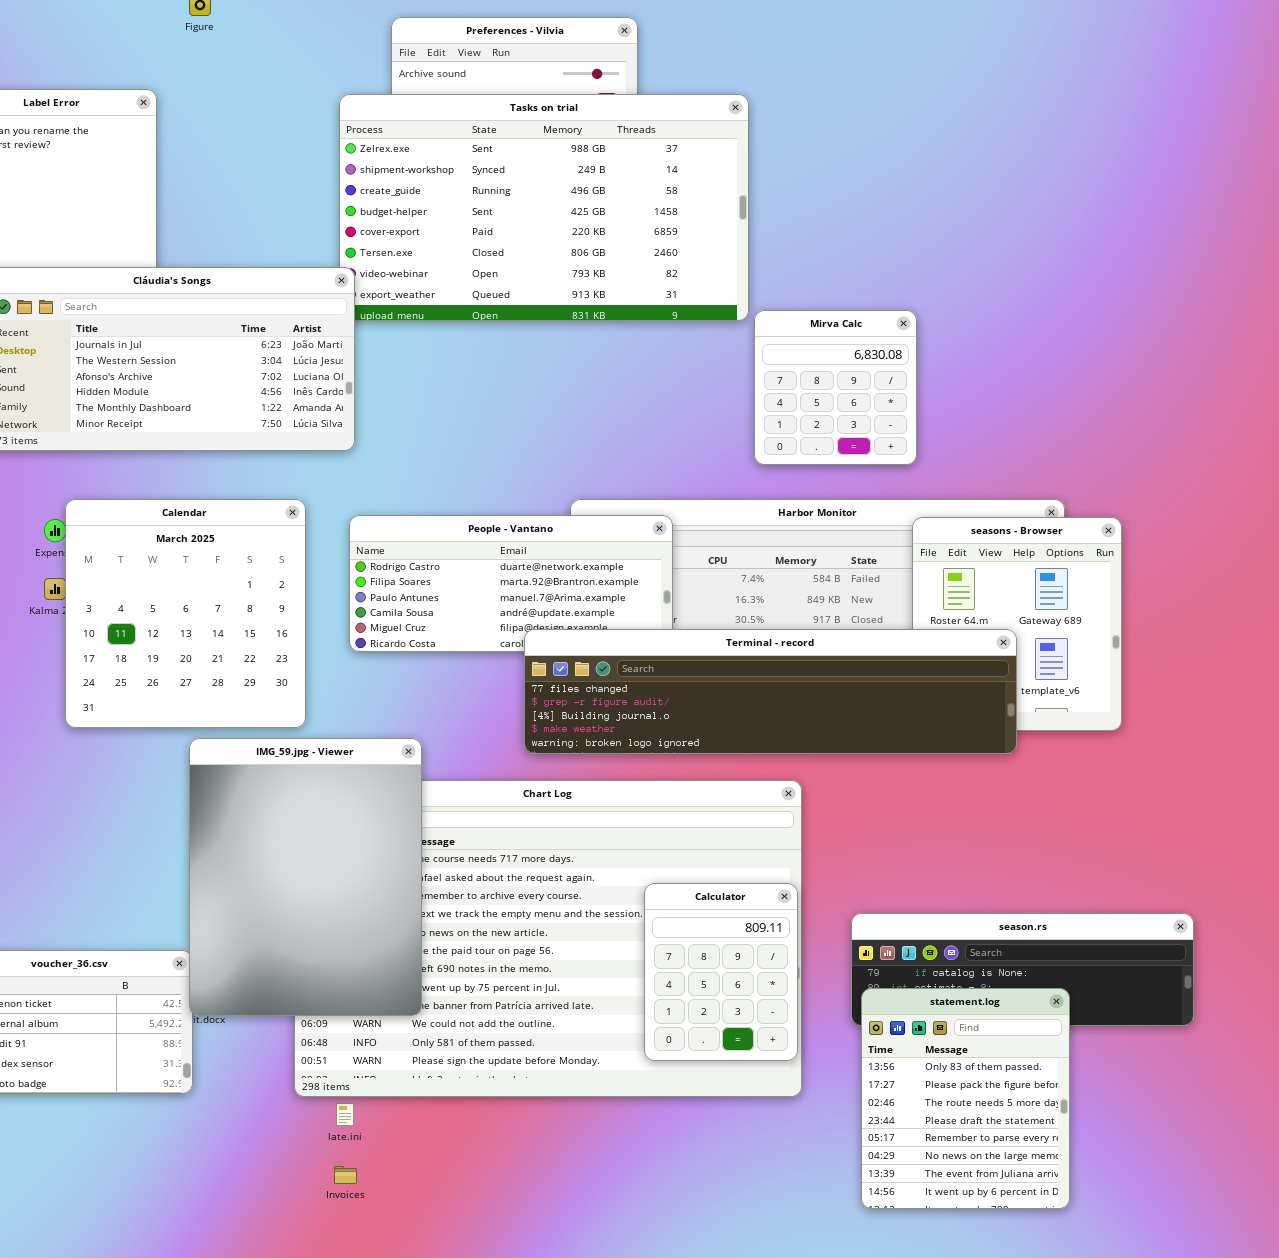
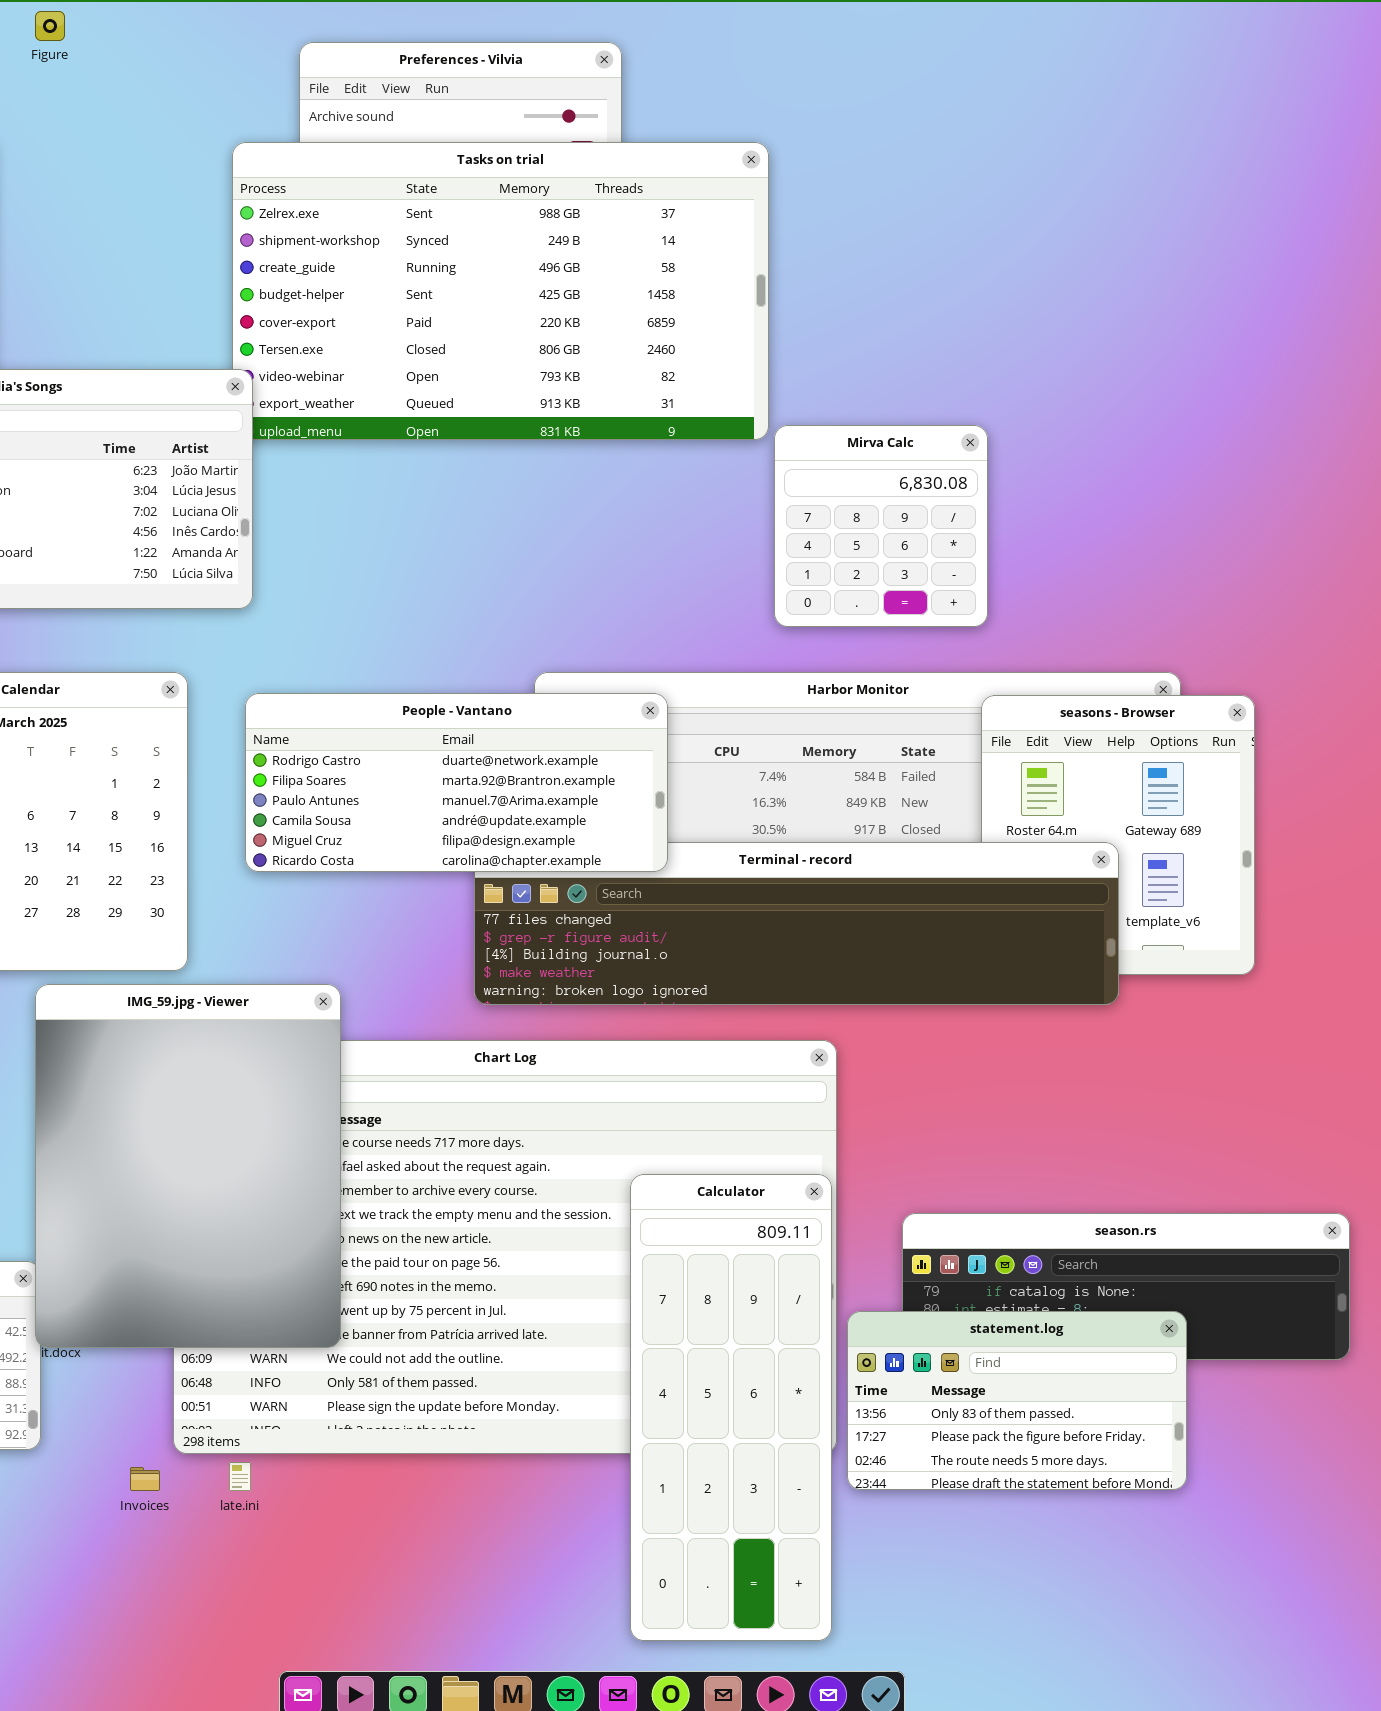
People - Vantano: [349,515,673,652] -> [245,693,668,872], raised
Calculator: [644,883,798,1061] -> [630,1174,832,1641], resized
statement.log: [861,988,1070,1209] -> [847,1311,1187,1490], resized
Invoices: [334,1166,357,1184] -> [130,1467,160,1491], moved

